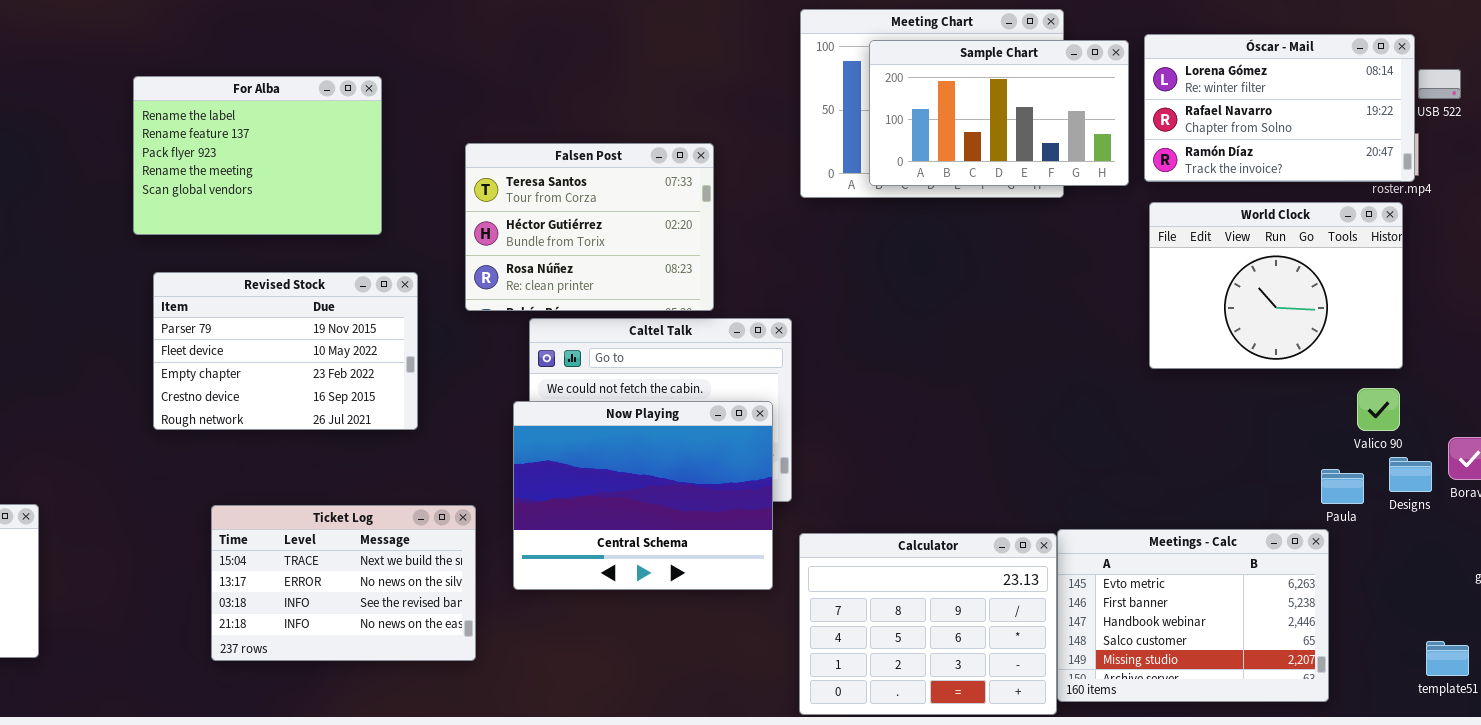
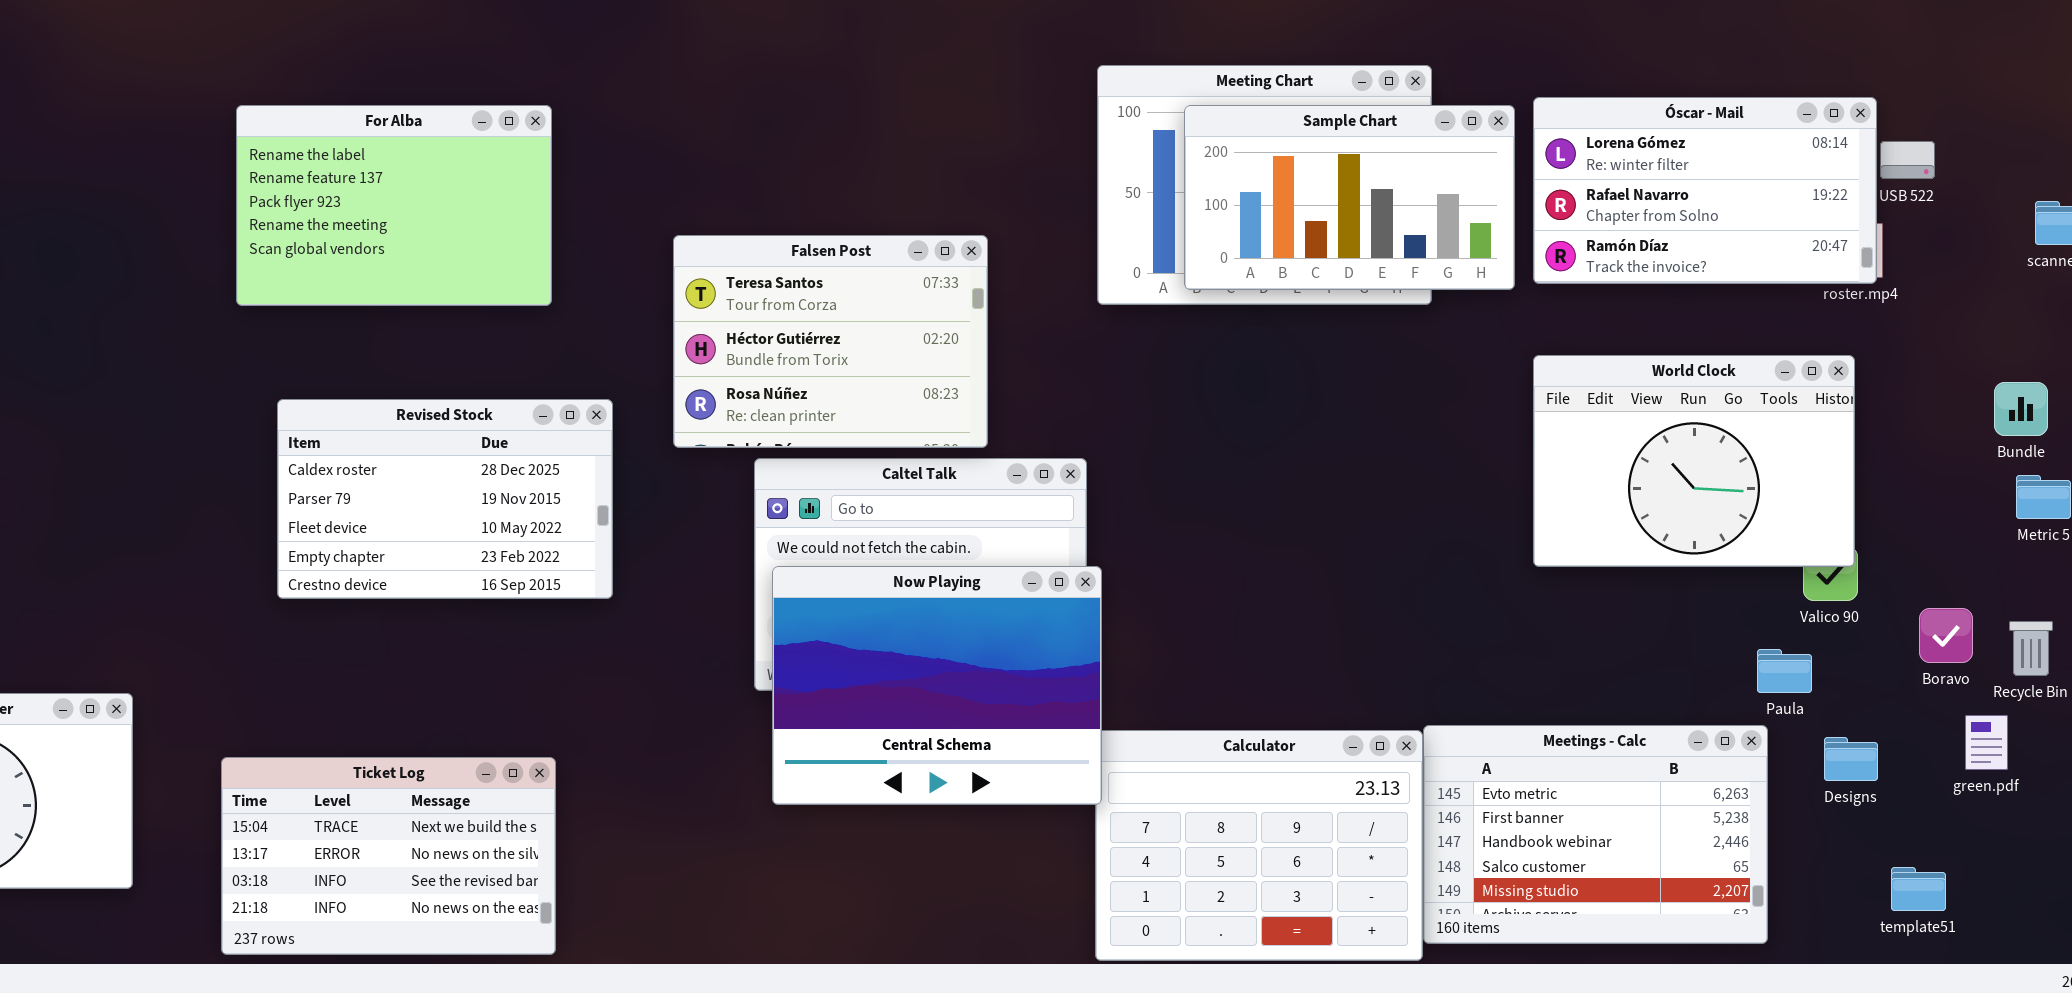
For Alba: [133,76,382,235] -> [236,105,552,306], moved
World Clock: [1149,202,1403,369] -> [1533,355,1855,567], moved
Revised Stock: [153,272,418,430] -> [277,399,613,599], scrolled up 1 row
Now Playing: [513,401,773,590] -> [772,566,1102,805], moved
Designs: [1389,457,1432,492] -> [1824,737,1878,781], moved
Ticket Log: [211,505,476,661] -> [221,757,556,955], moved

